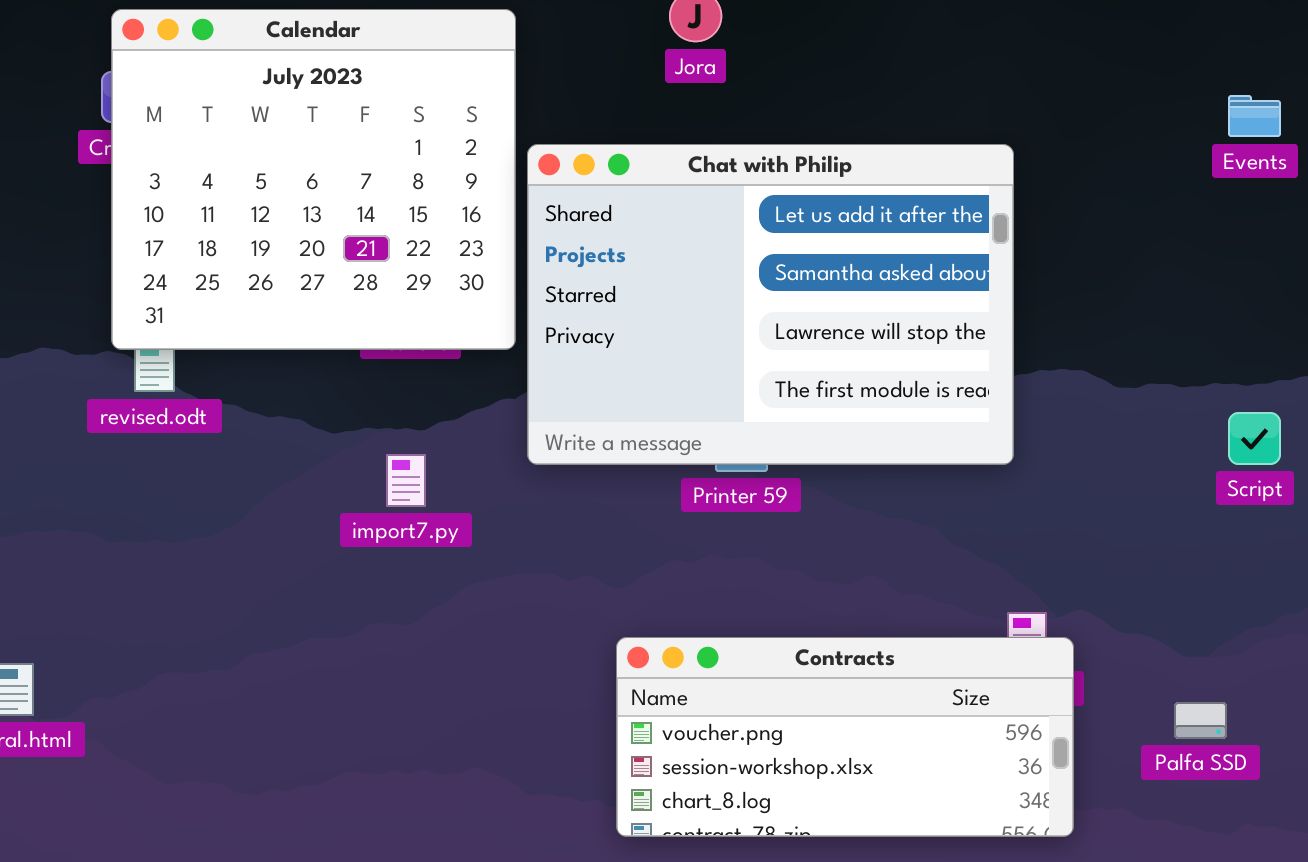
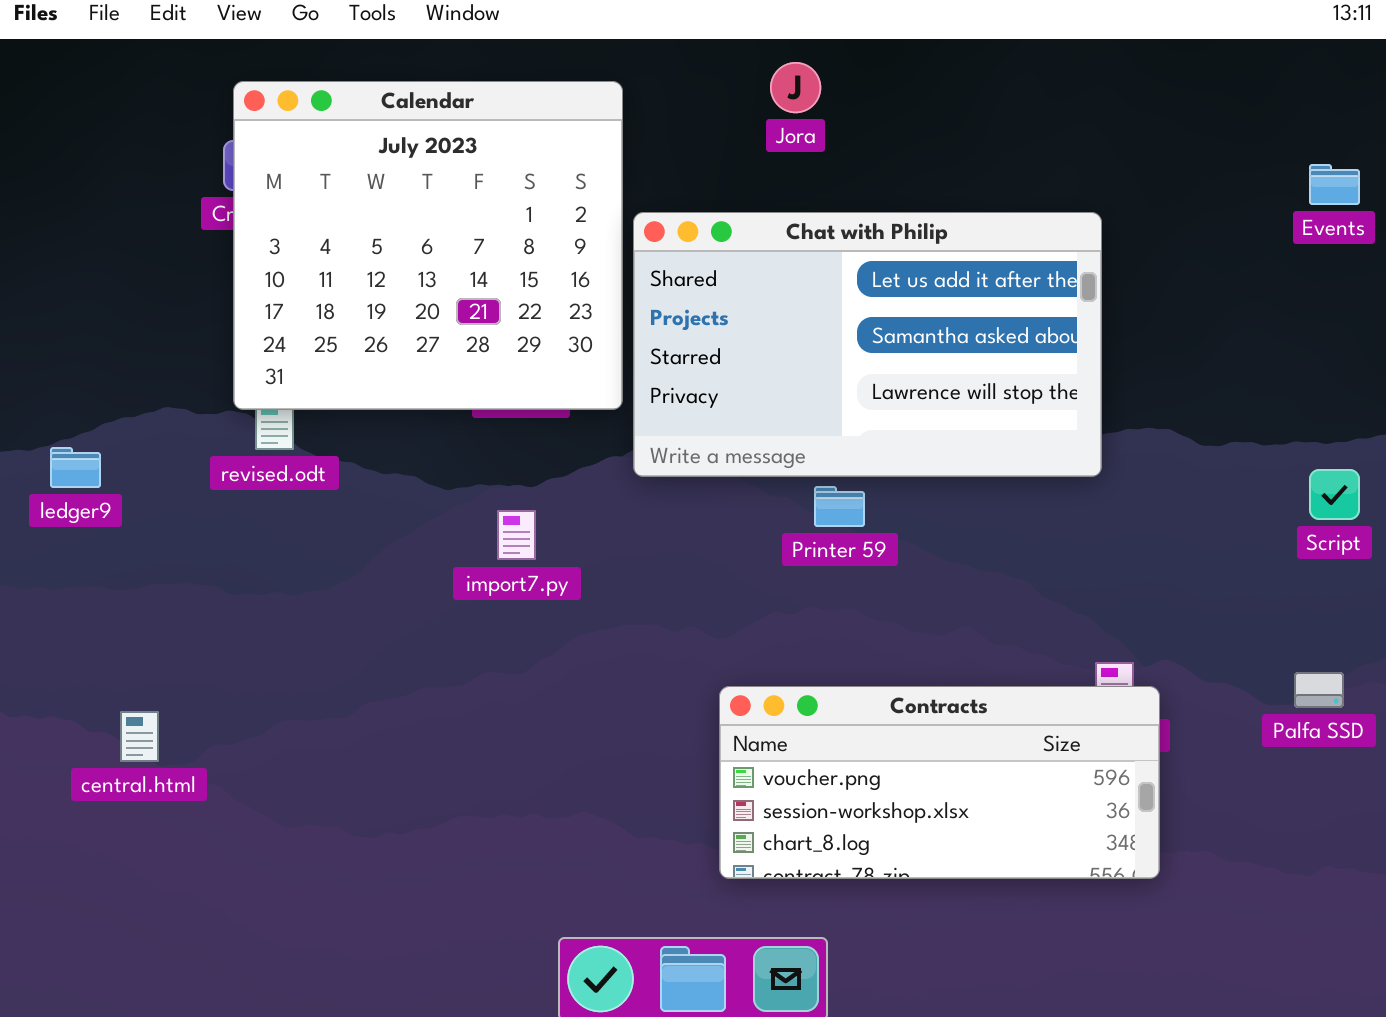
Chat with Philip: [527,144,1014,465] -> [633,212,1102,477], resized
Palfa SSD: [1174,702,1227,739] -> [1294,672,1344,708], moved

